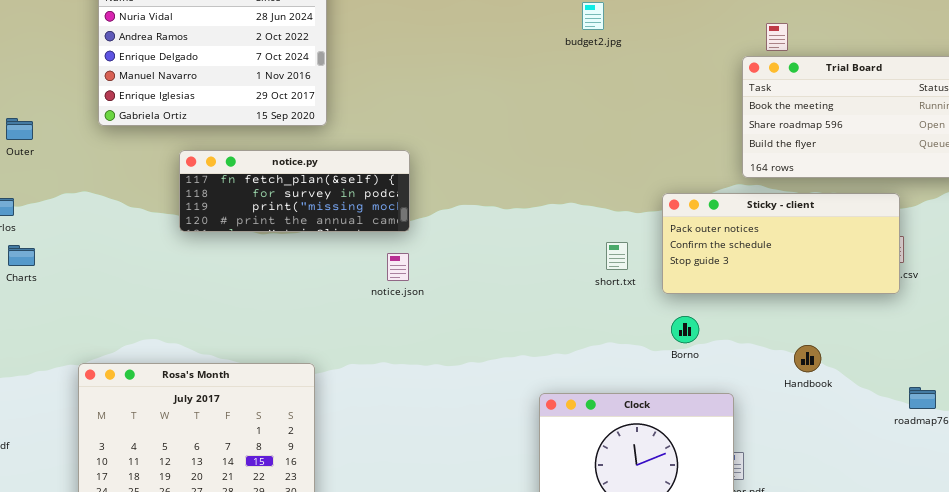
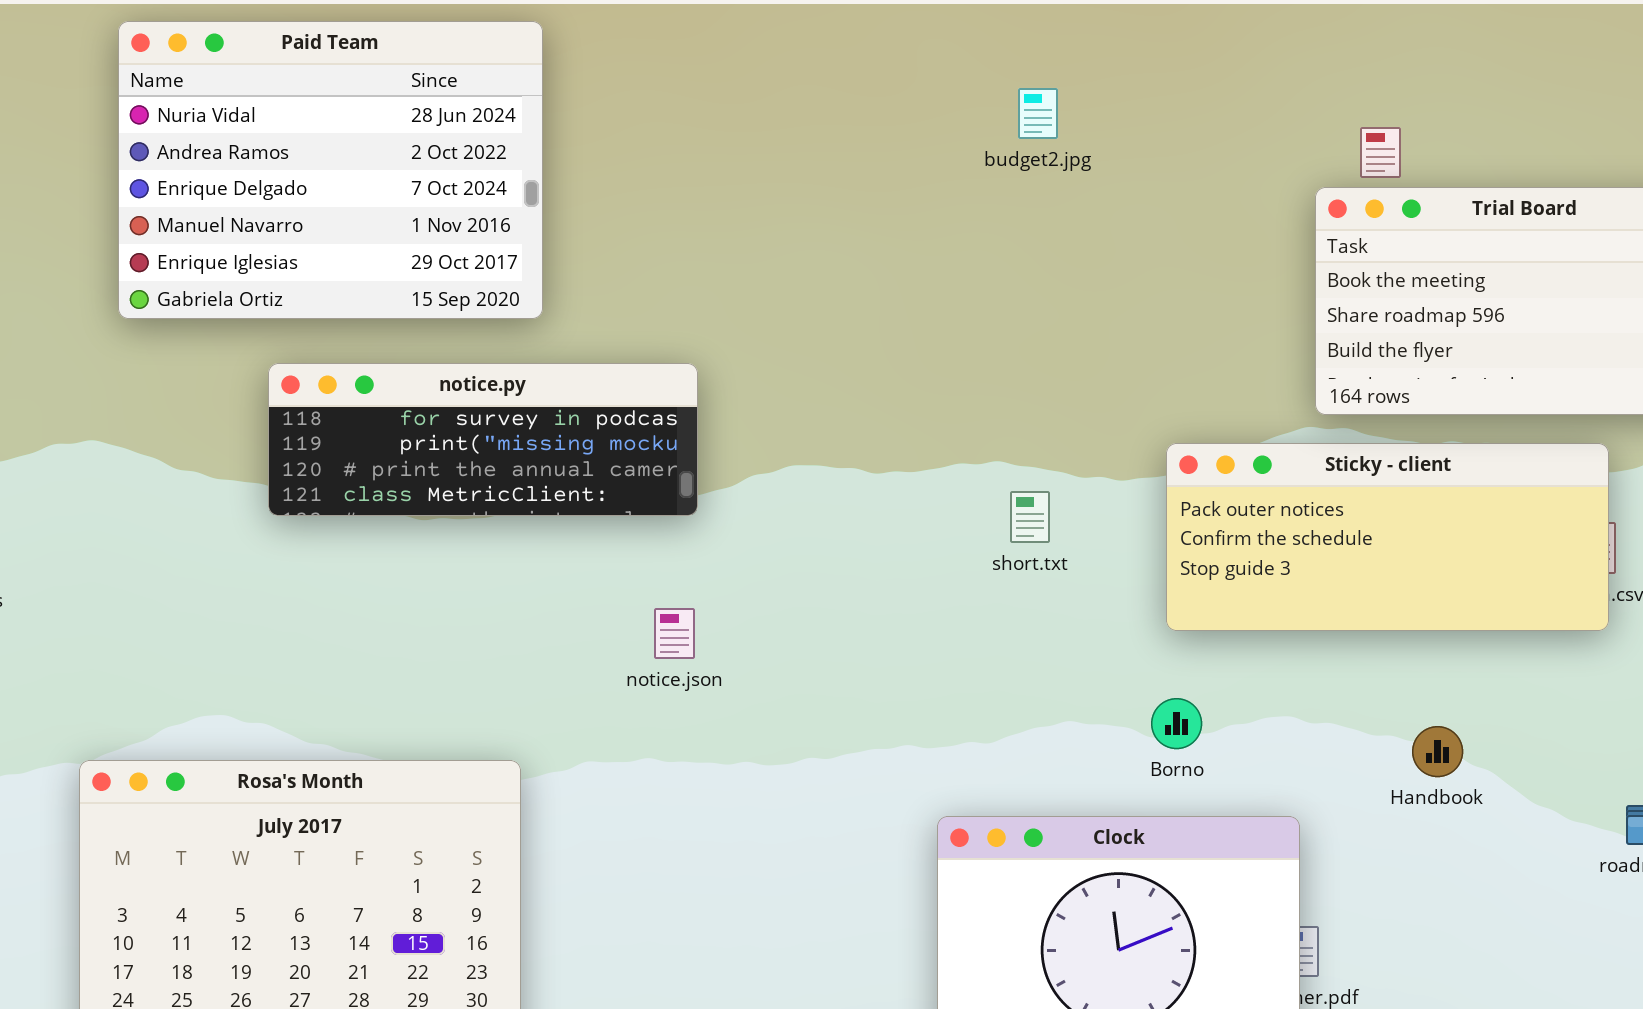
notice.py: [179,150,410,232] -> [268,363,698,516], scrolled down 1 row
short.txt: [606,242,628,270] -> [1010,491,1050,543], moved
notice.json: [387,253,409,281] -> [654,608,695,659], moved
Borno: [671,316,699,343] -> [1151,698,1202,749], moved

